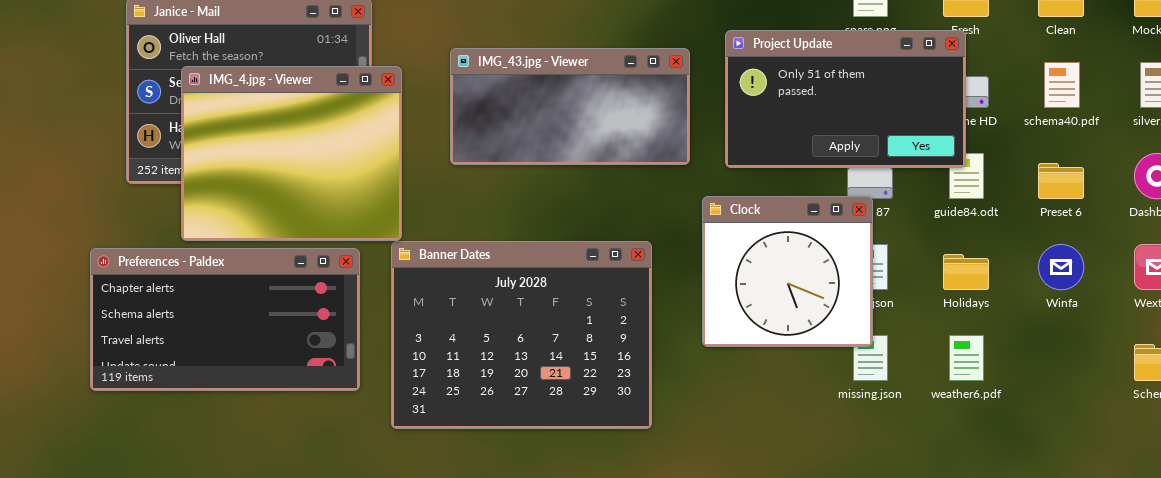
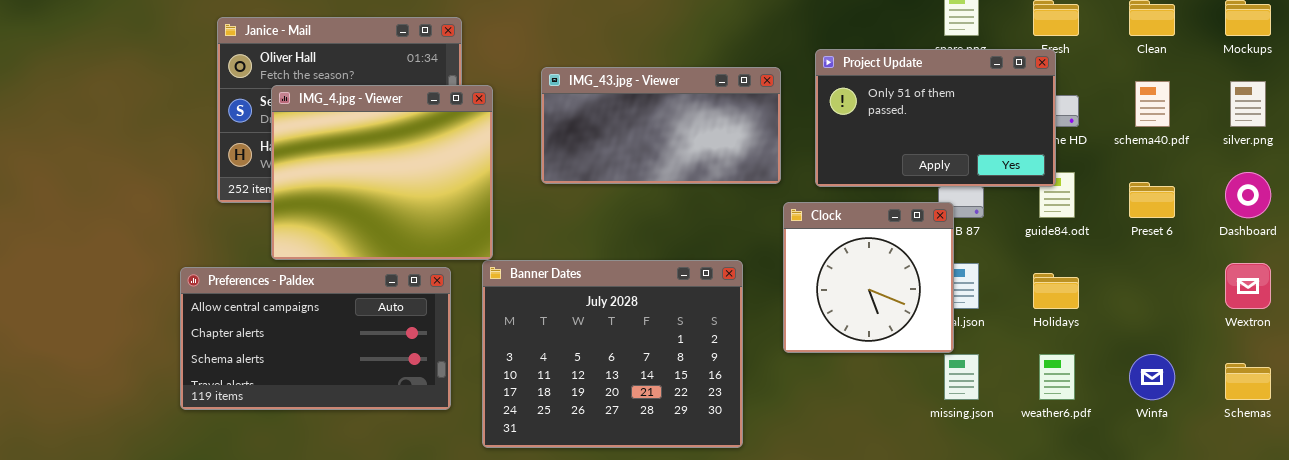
Clock: [702,196,873,347] -> [783,202,954,353], moved
Winfa: [1038,244,1084,290] -> [1129,354,1175,400], moved
Preferences - Paldex: [90,248,360,391] -> [180,267,451,410], scrolled up 1 row

